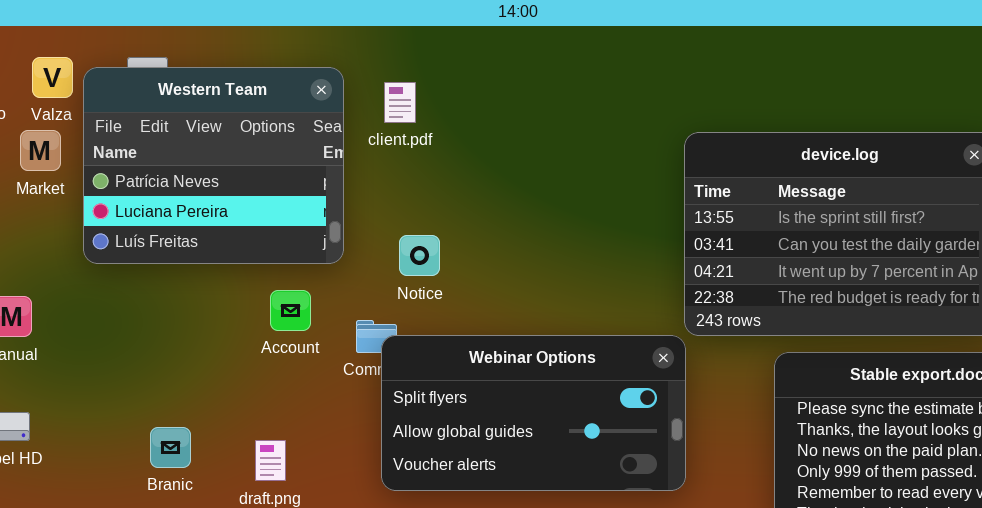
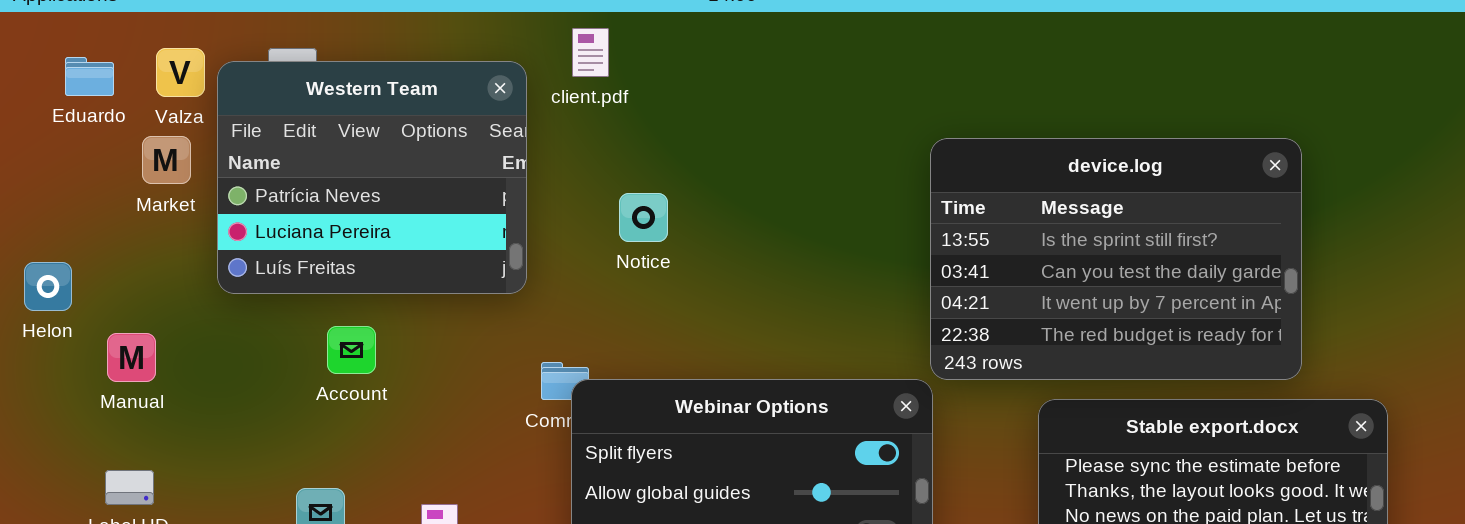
client.pdf: [384,82,416,123] -> [572,28,609,77], moved
Notice: [399,235,440,276] -> [619,193,668,242], moved
Account: [270,290,311,331] -> [327,326,376,374], moved

